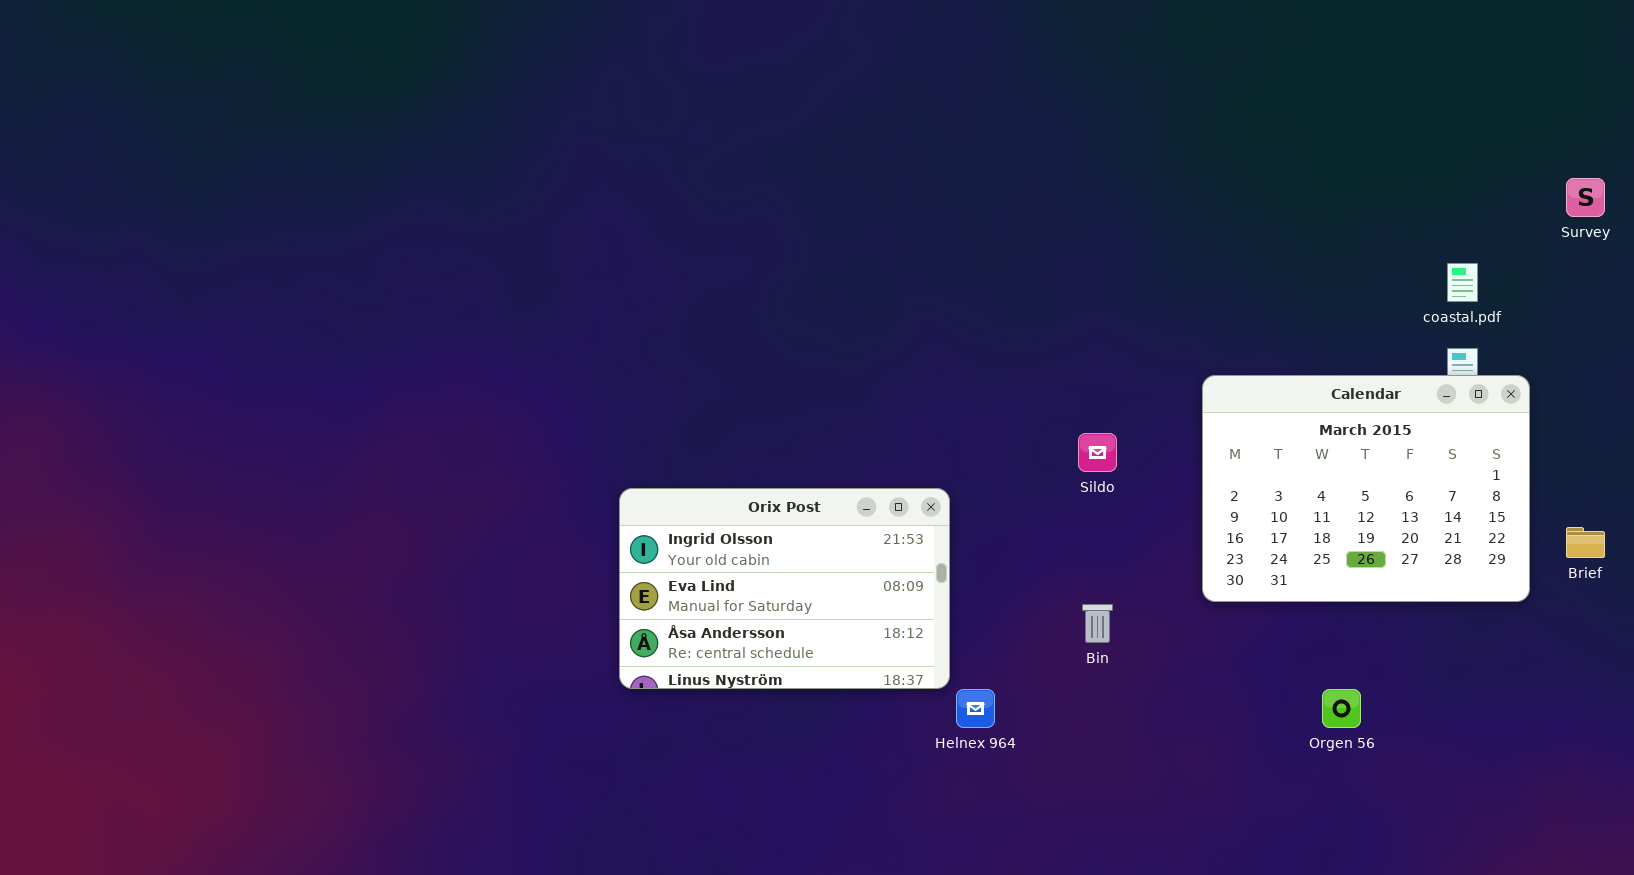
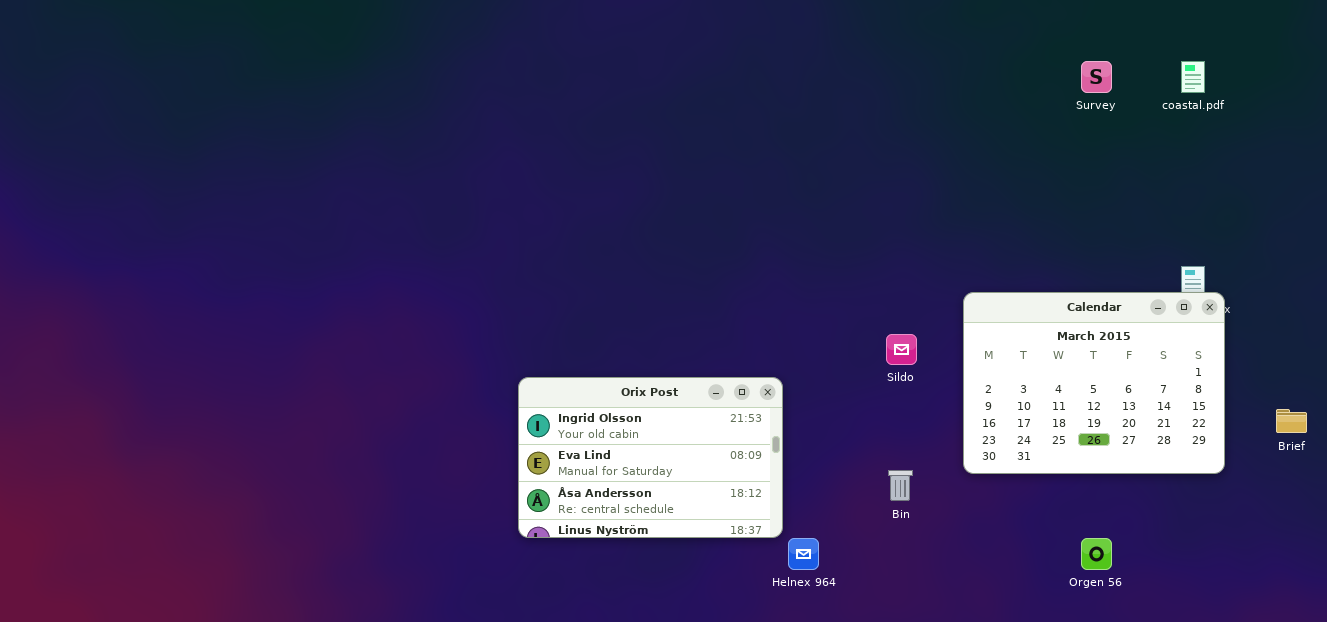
Survey: [1566,178,1605,217] -> [1081,61,1112,93], moved
coastal.pdf: [1447,263,1478,302] -> [1181,61,1205,93], moved
Calendar: [1202,375,1530,602] -> [963,292,1225,474], moved

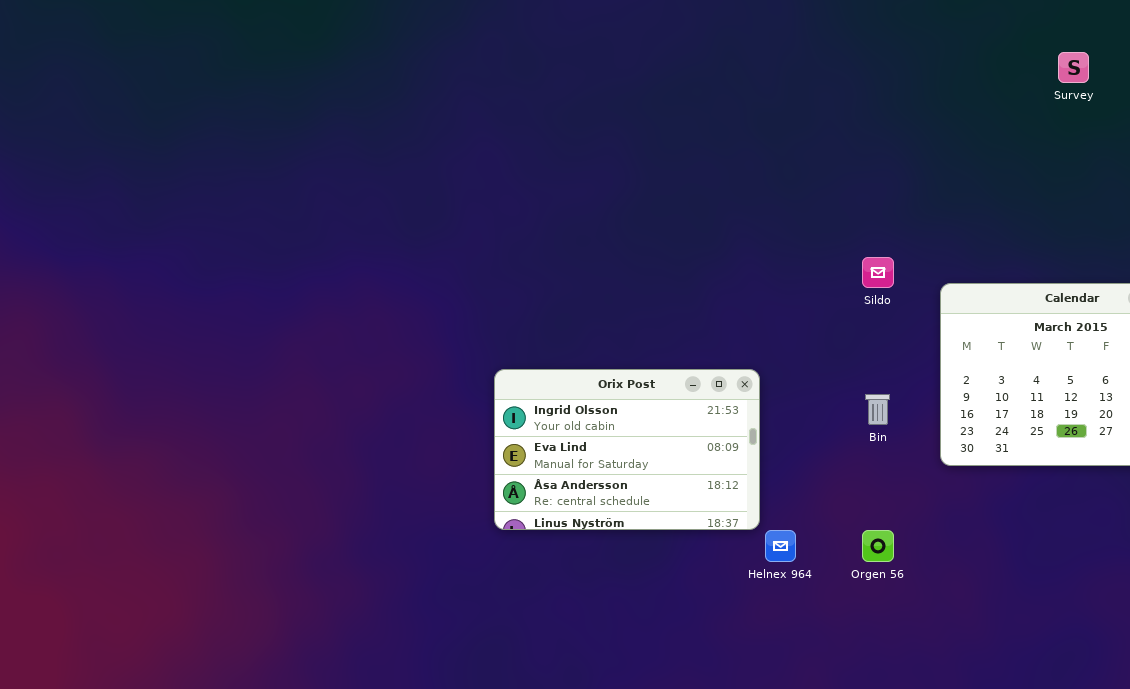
Sildo: [886,334,917,365] -> [862,257,894,288], moved
Bin: [888,470,913,501] -> [865,394,890,425], moved
Orgen 56: [1081,538,1112,570] -> [862,530,894,562], moved

